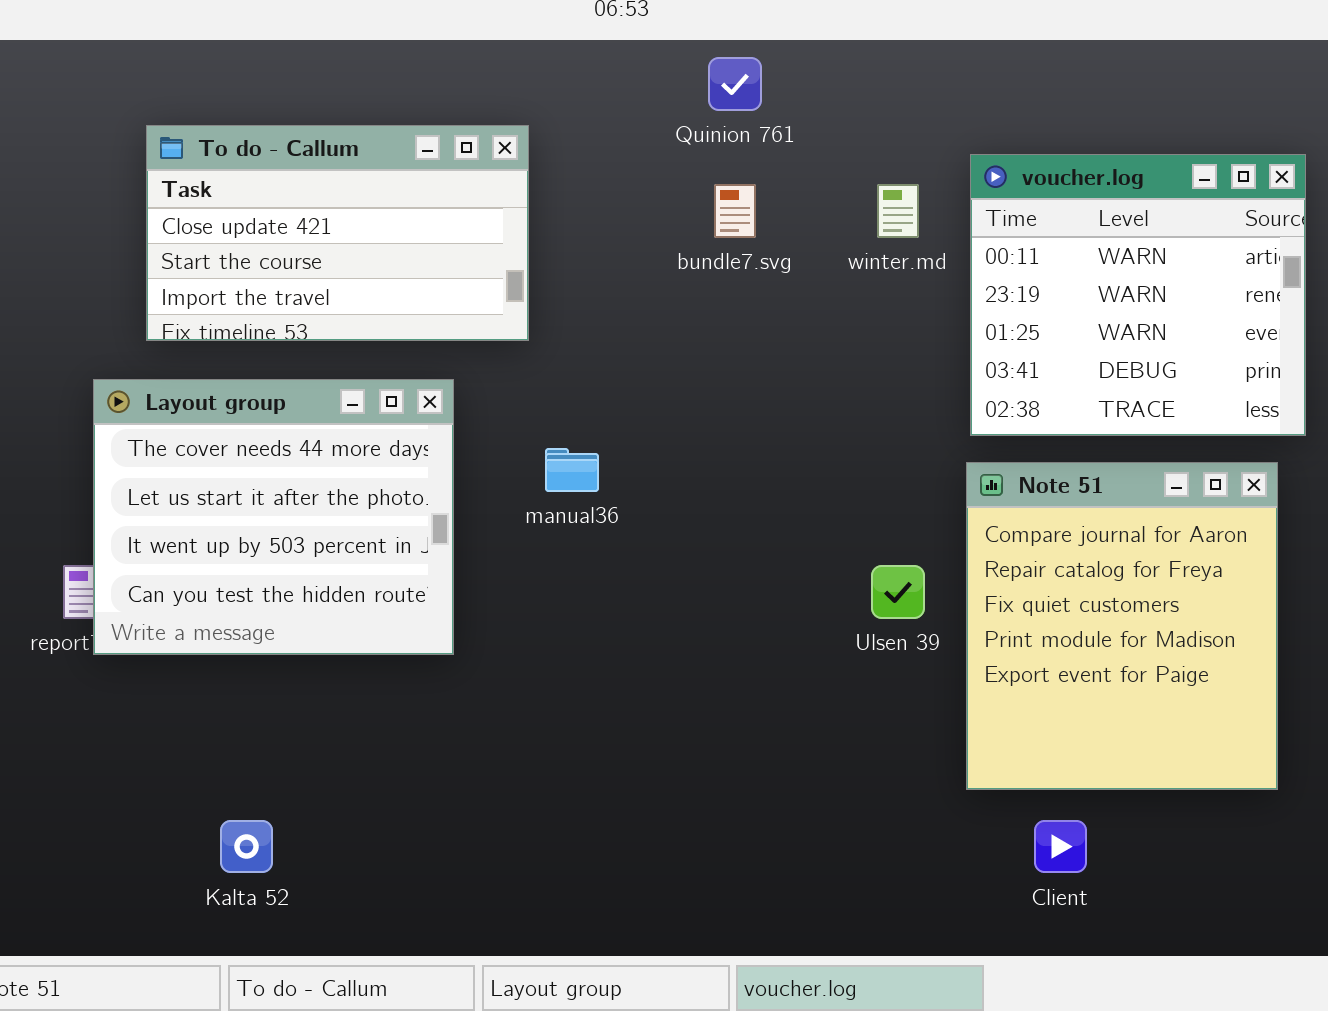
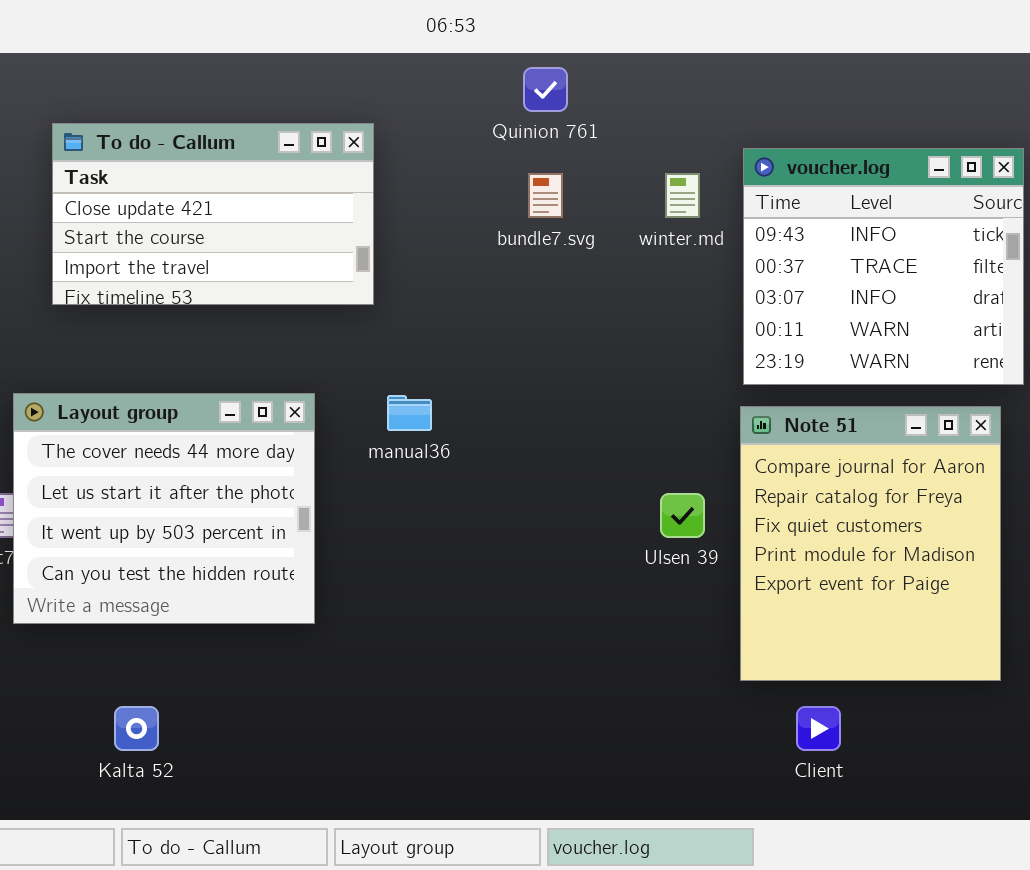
voucher.log: [970,154,1306,436] -> [743,148,1024,385], scrolled up 3 rows
Layout group: [93,379,454,655] -> [13,393,315,624], moved

